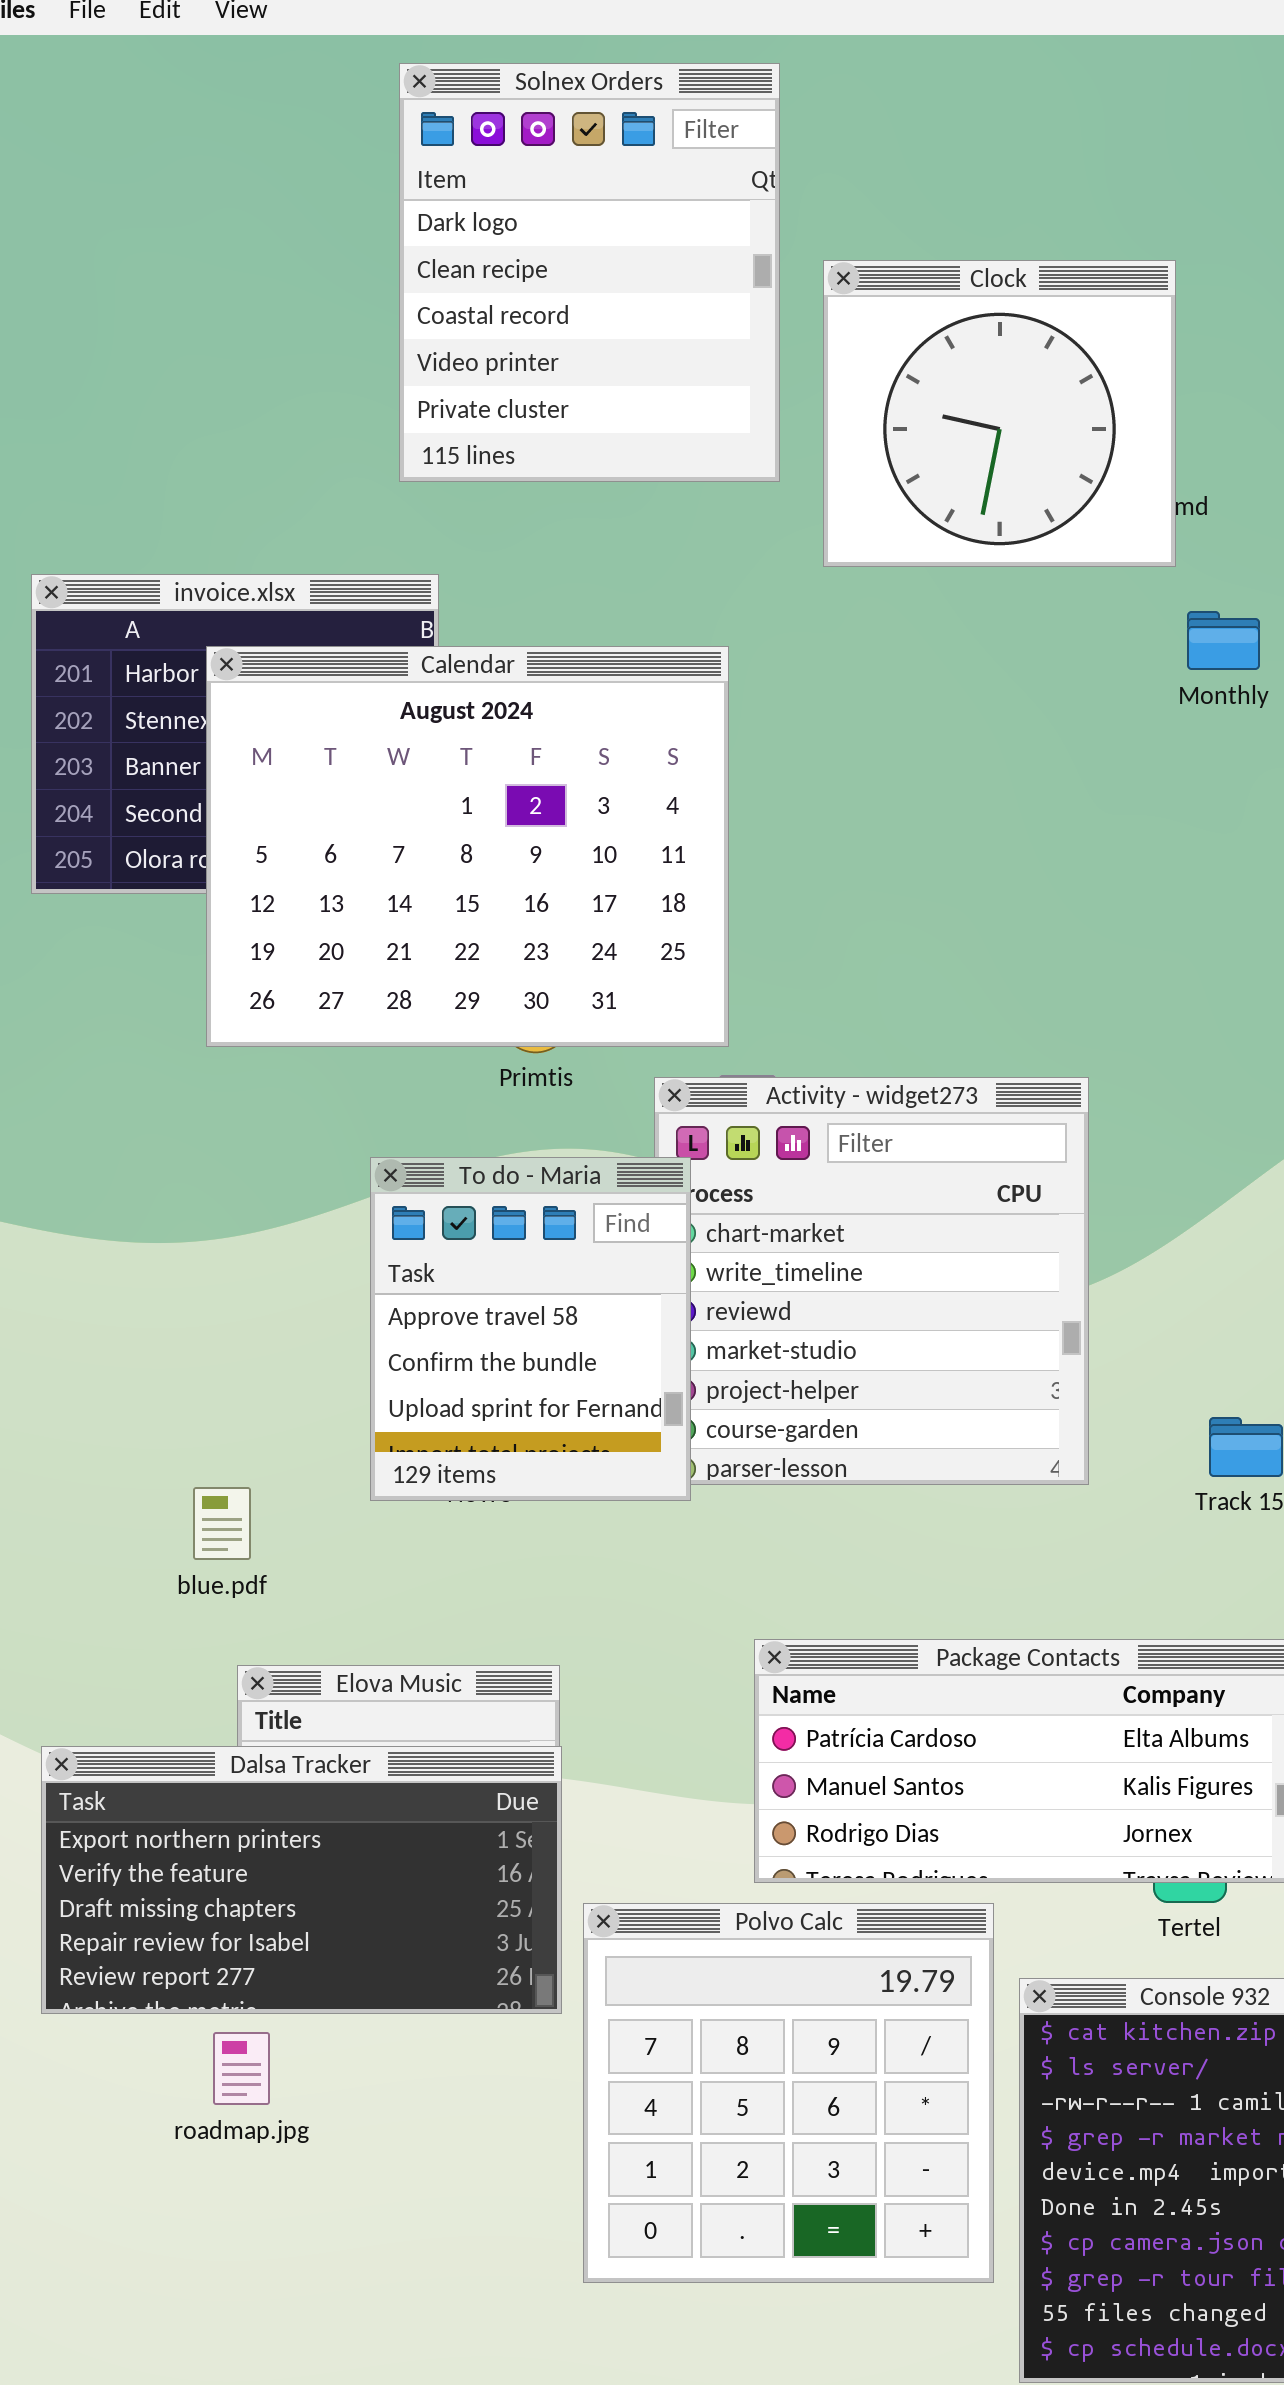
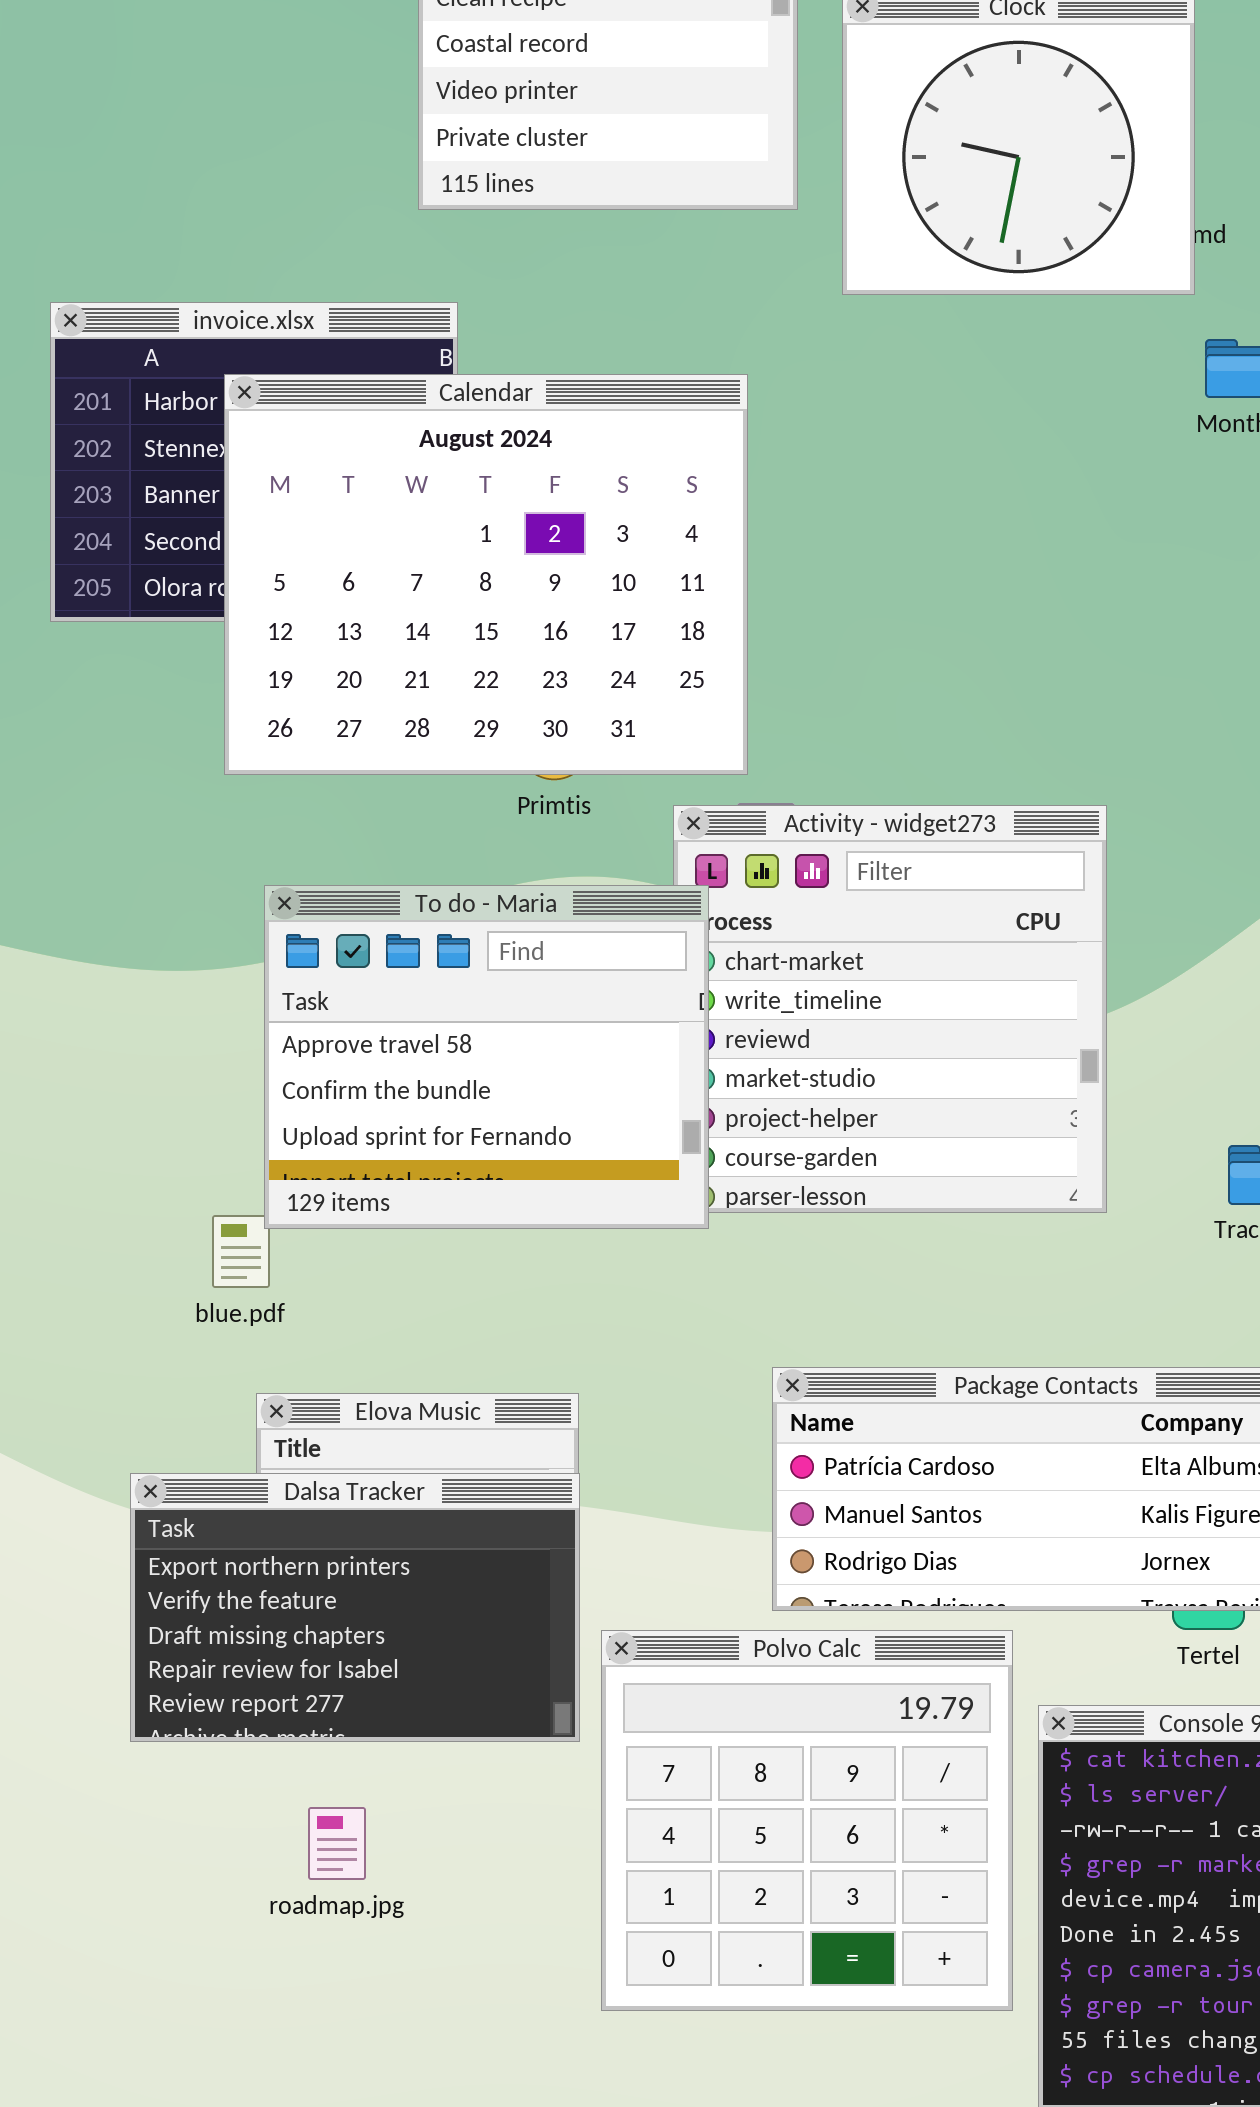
To do - Maria: [370,1157,691,1501] -> [264,885,709,1229], resized
Dalsa Tracker: [41,1746,562,2014] -> [130,1473,580,1742], resized
roadmap.jpg: [213,2032,270,2105] -> [308,1807,366,1880], moved

